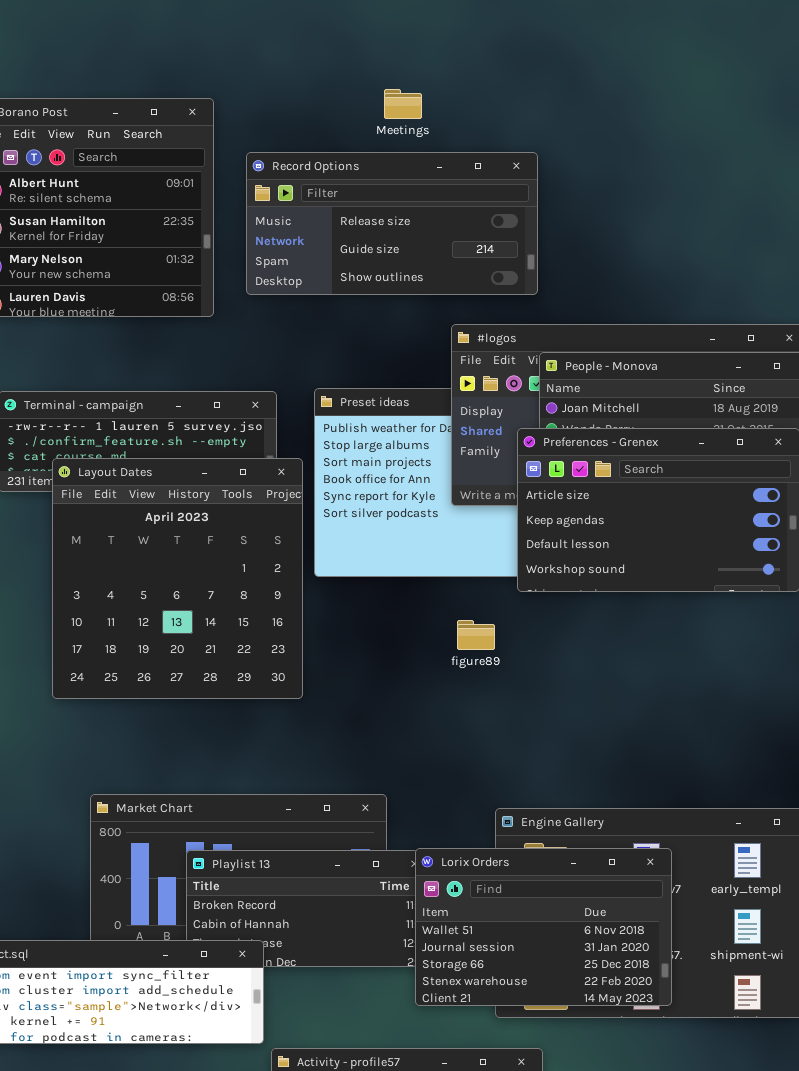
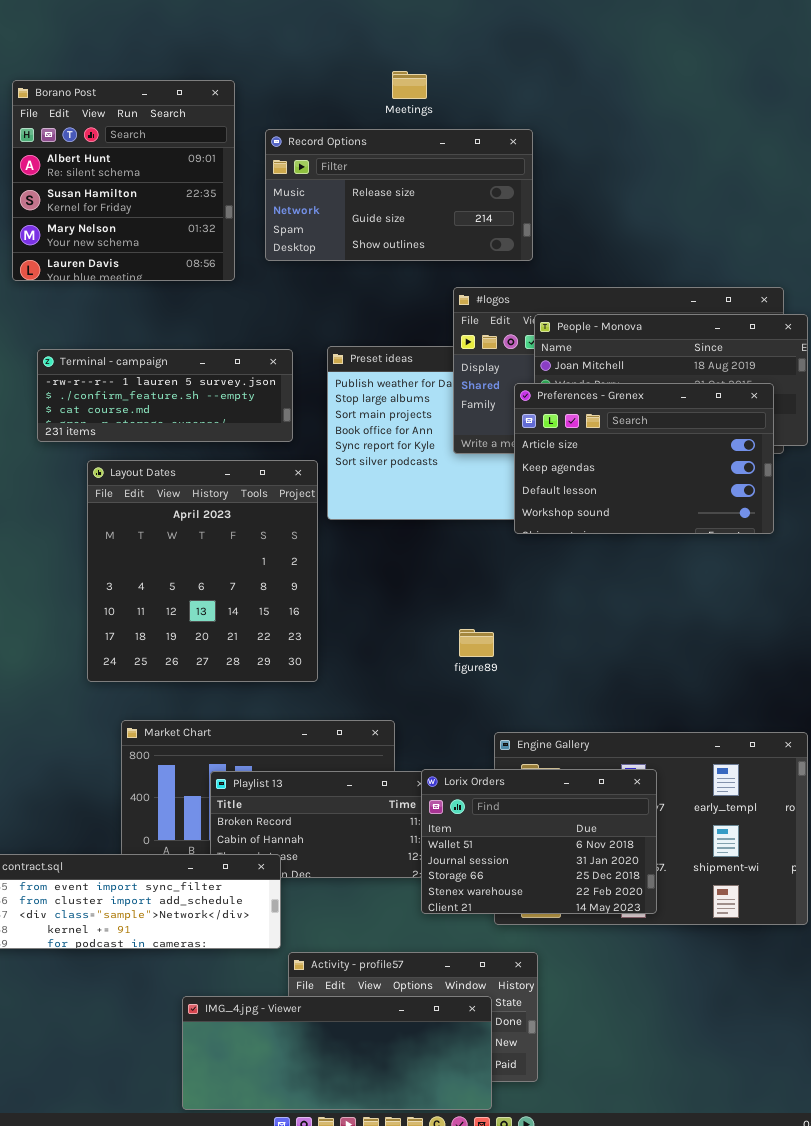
Layout Dates: [52,458,303,699] -> [87,460,318,682], moved
figure89: [457,620,495,650] -> [459,629,494,657], moved

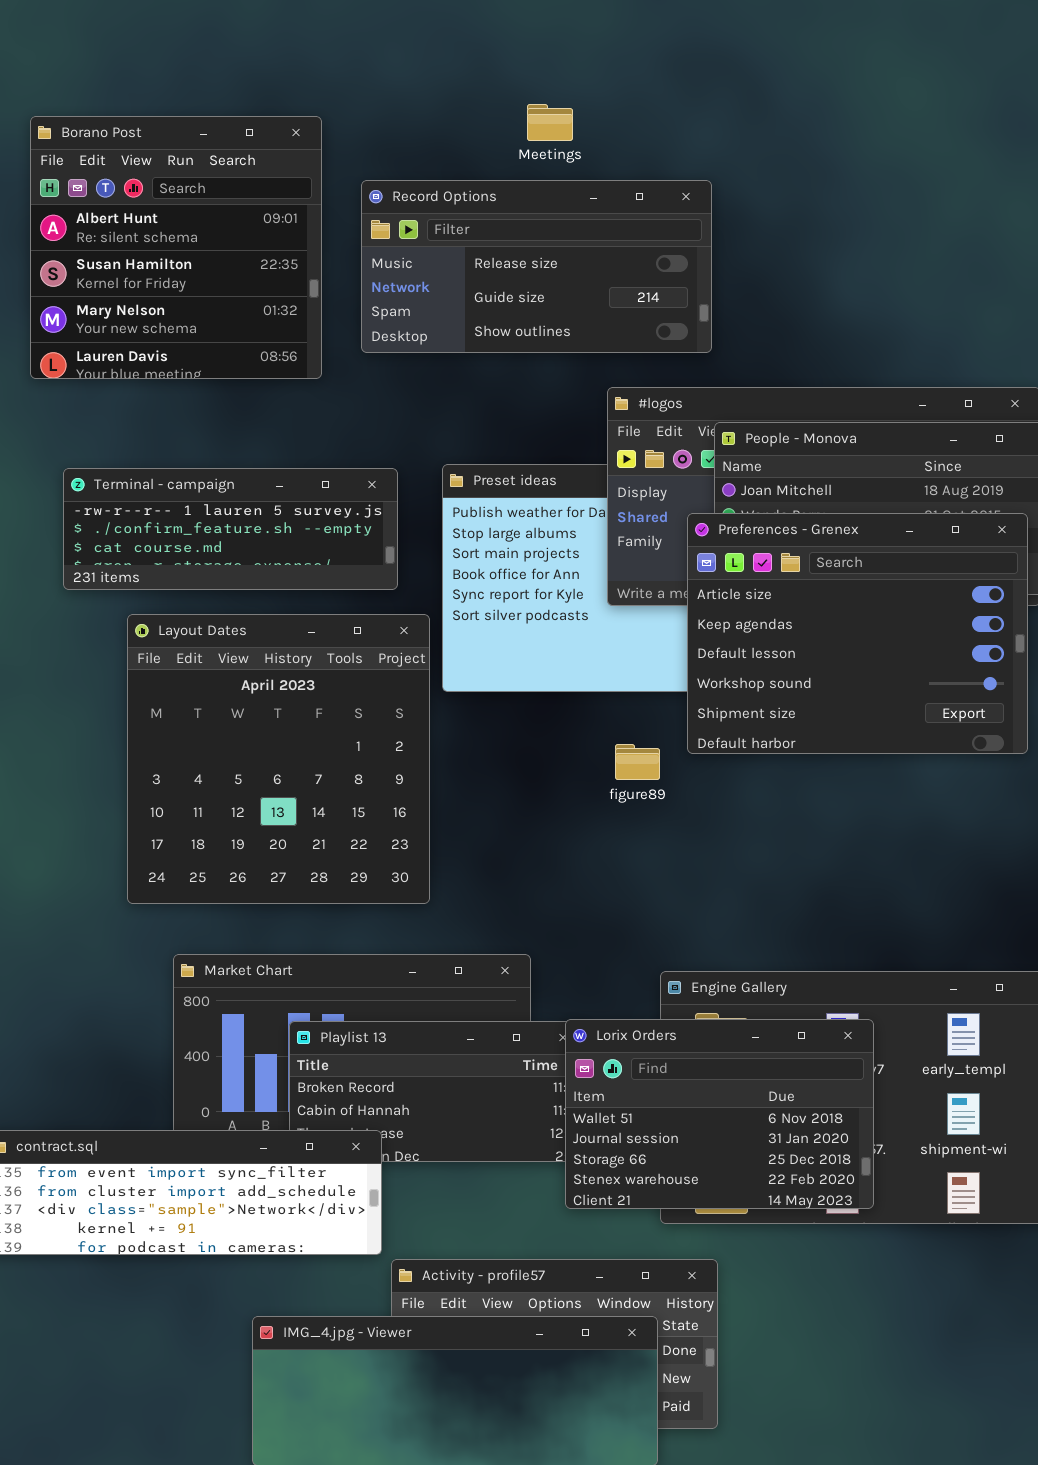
Preferences - Grenex: [514,383,774,534] -> [687,513,1028,754], resized
figure89: [459,629,494,657] -> [615,744,660,780], moved

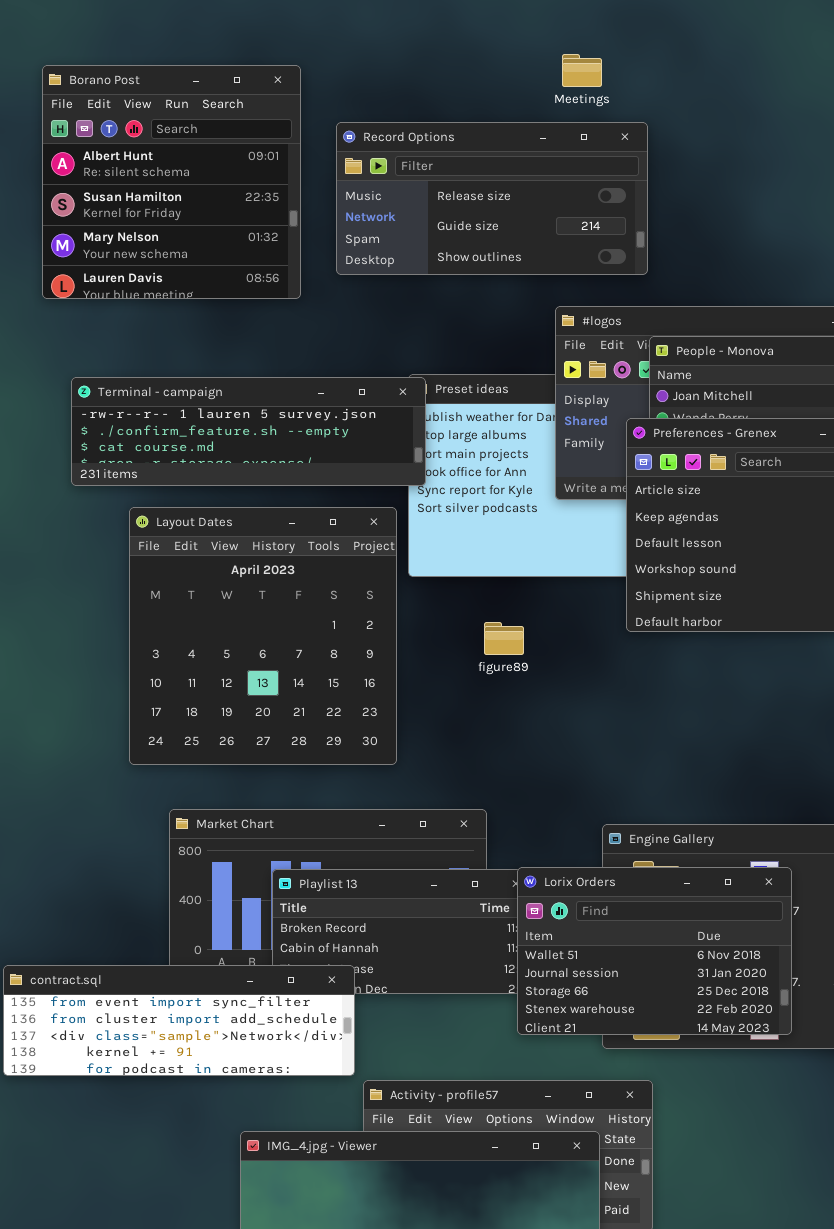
Meetings: [527,104,573,141] -> [562,54,602,87], moved
Terminal - campaign: [63,468,398,590] -> [71,377,426,486], resized
figure89: [615,744,660,780] -> [484,622,524,655], moved

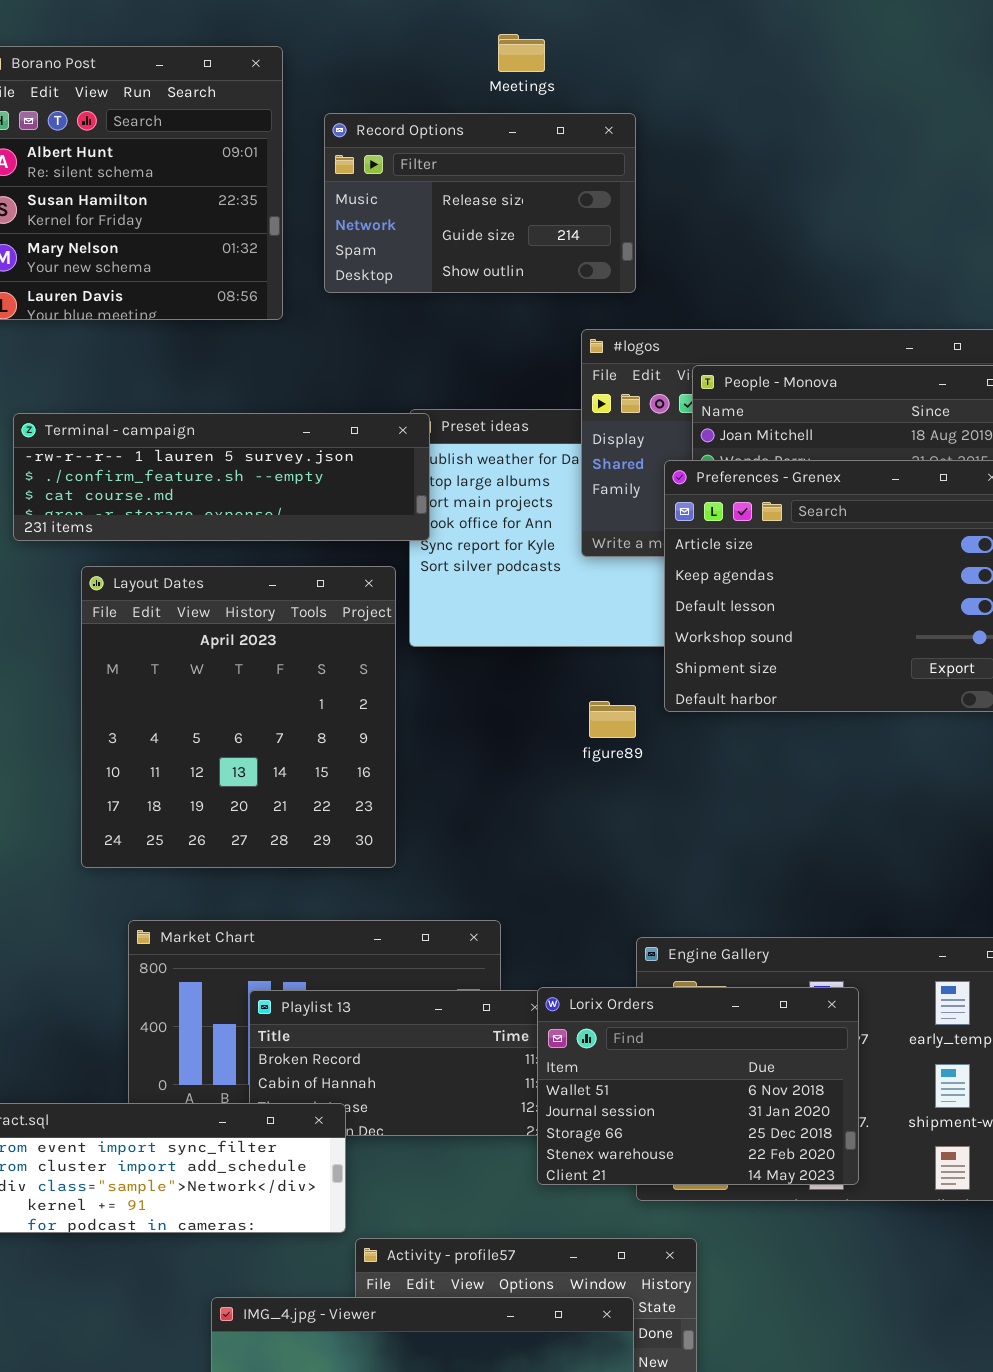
Meetings: [562,54,602,87] -> [498,34,545,72], moved
Record Options: [336,122,648,275] -> [324,113,636,293], resized
figure89: [484,622,524,655] -> [589,701,636,738], moved

